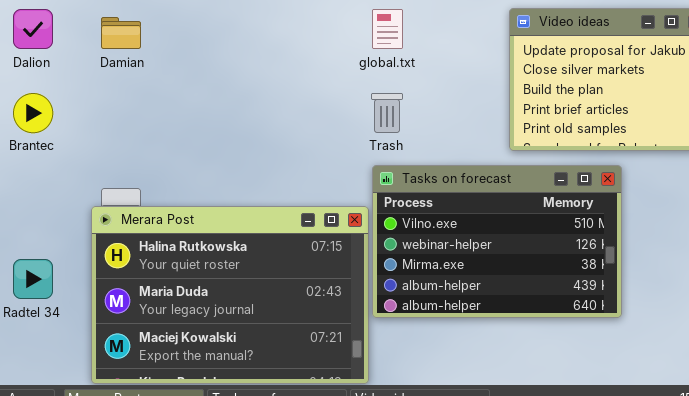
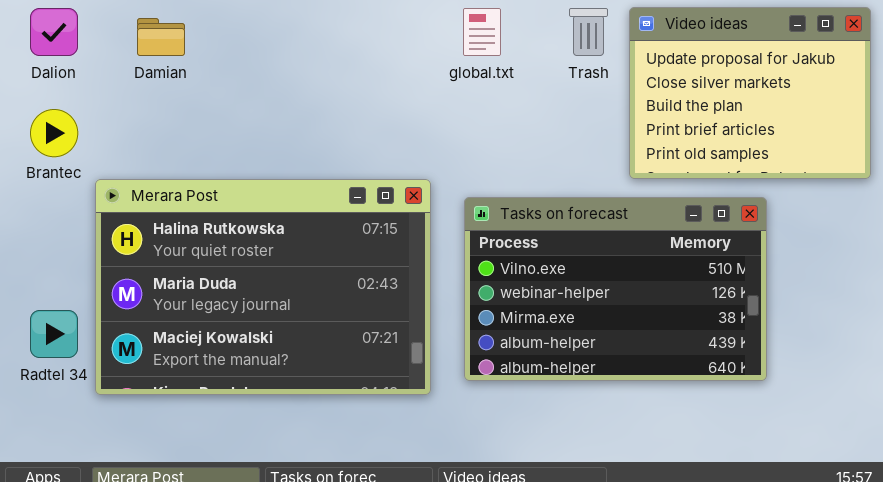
Trash: [371,93,403,133] -> [569,8,608,56], moved
Merara Post: [91,206,369,384] -> [95,179,431,395], moved

